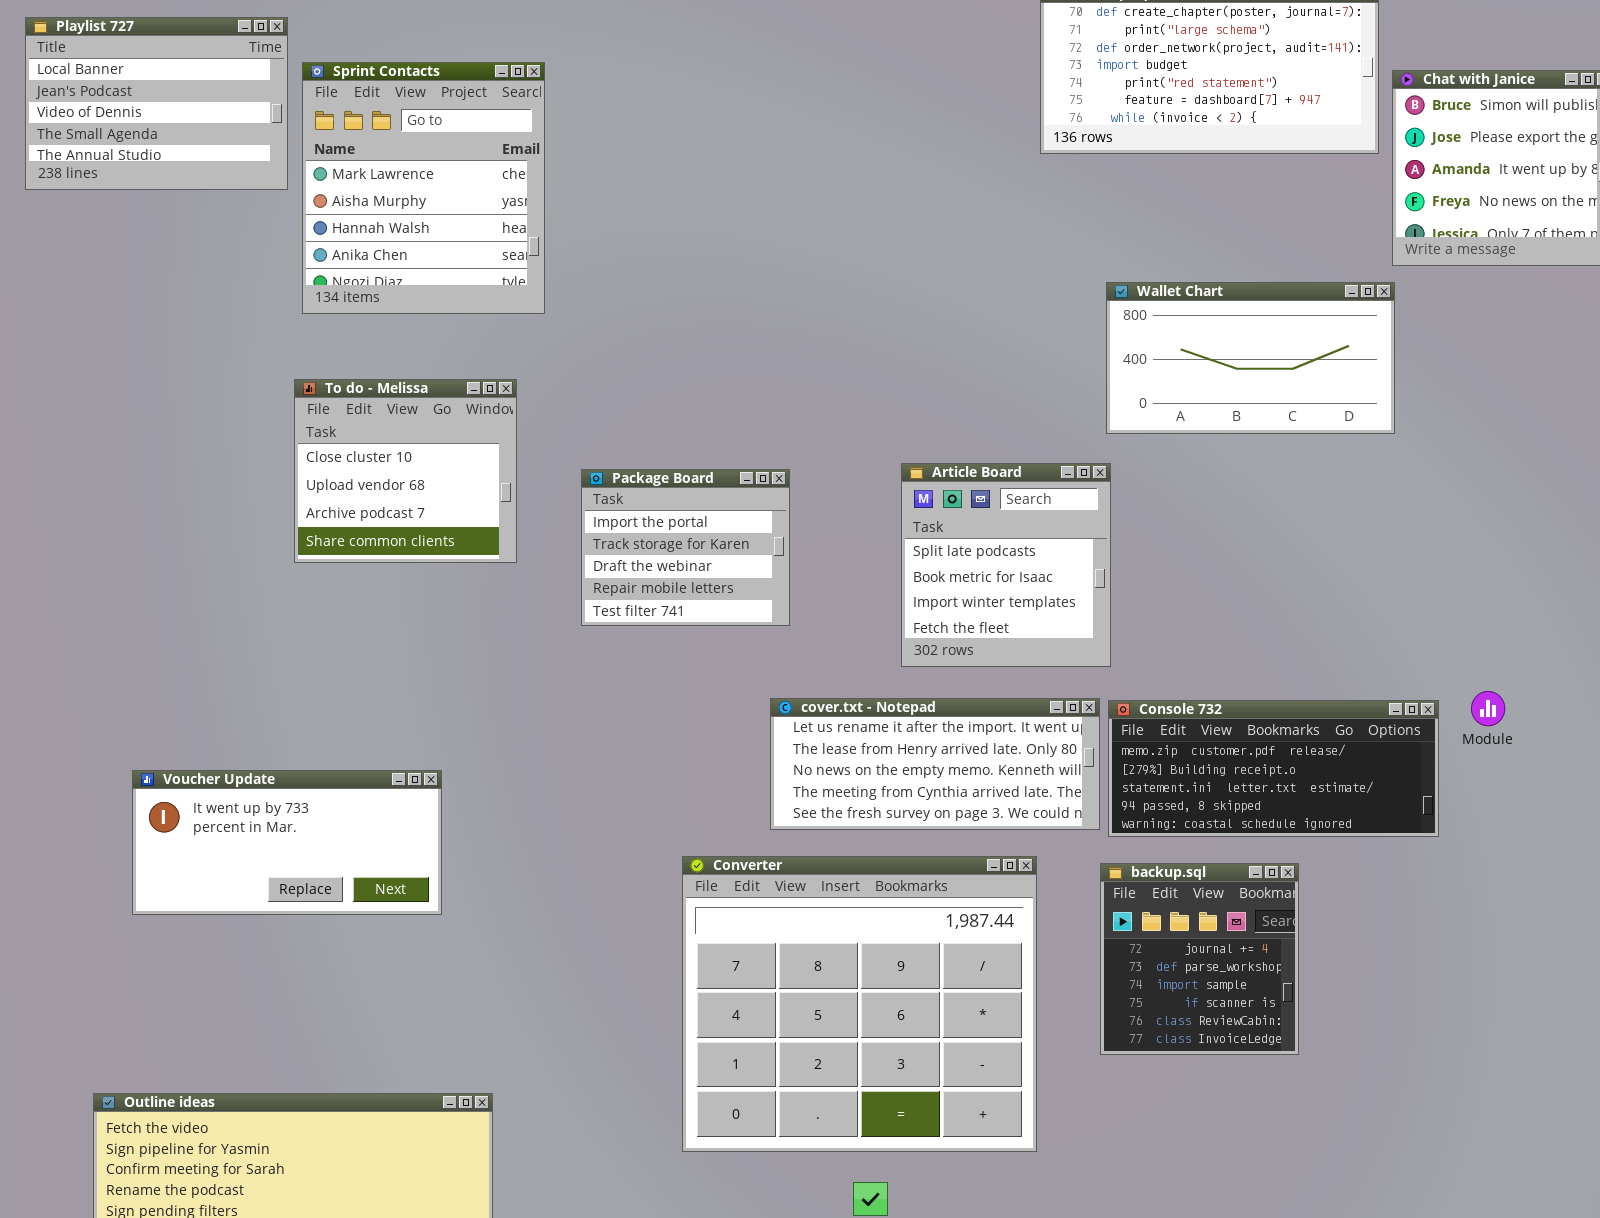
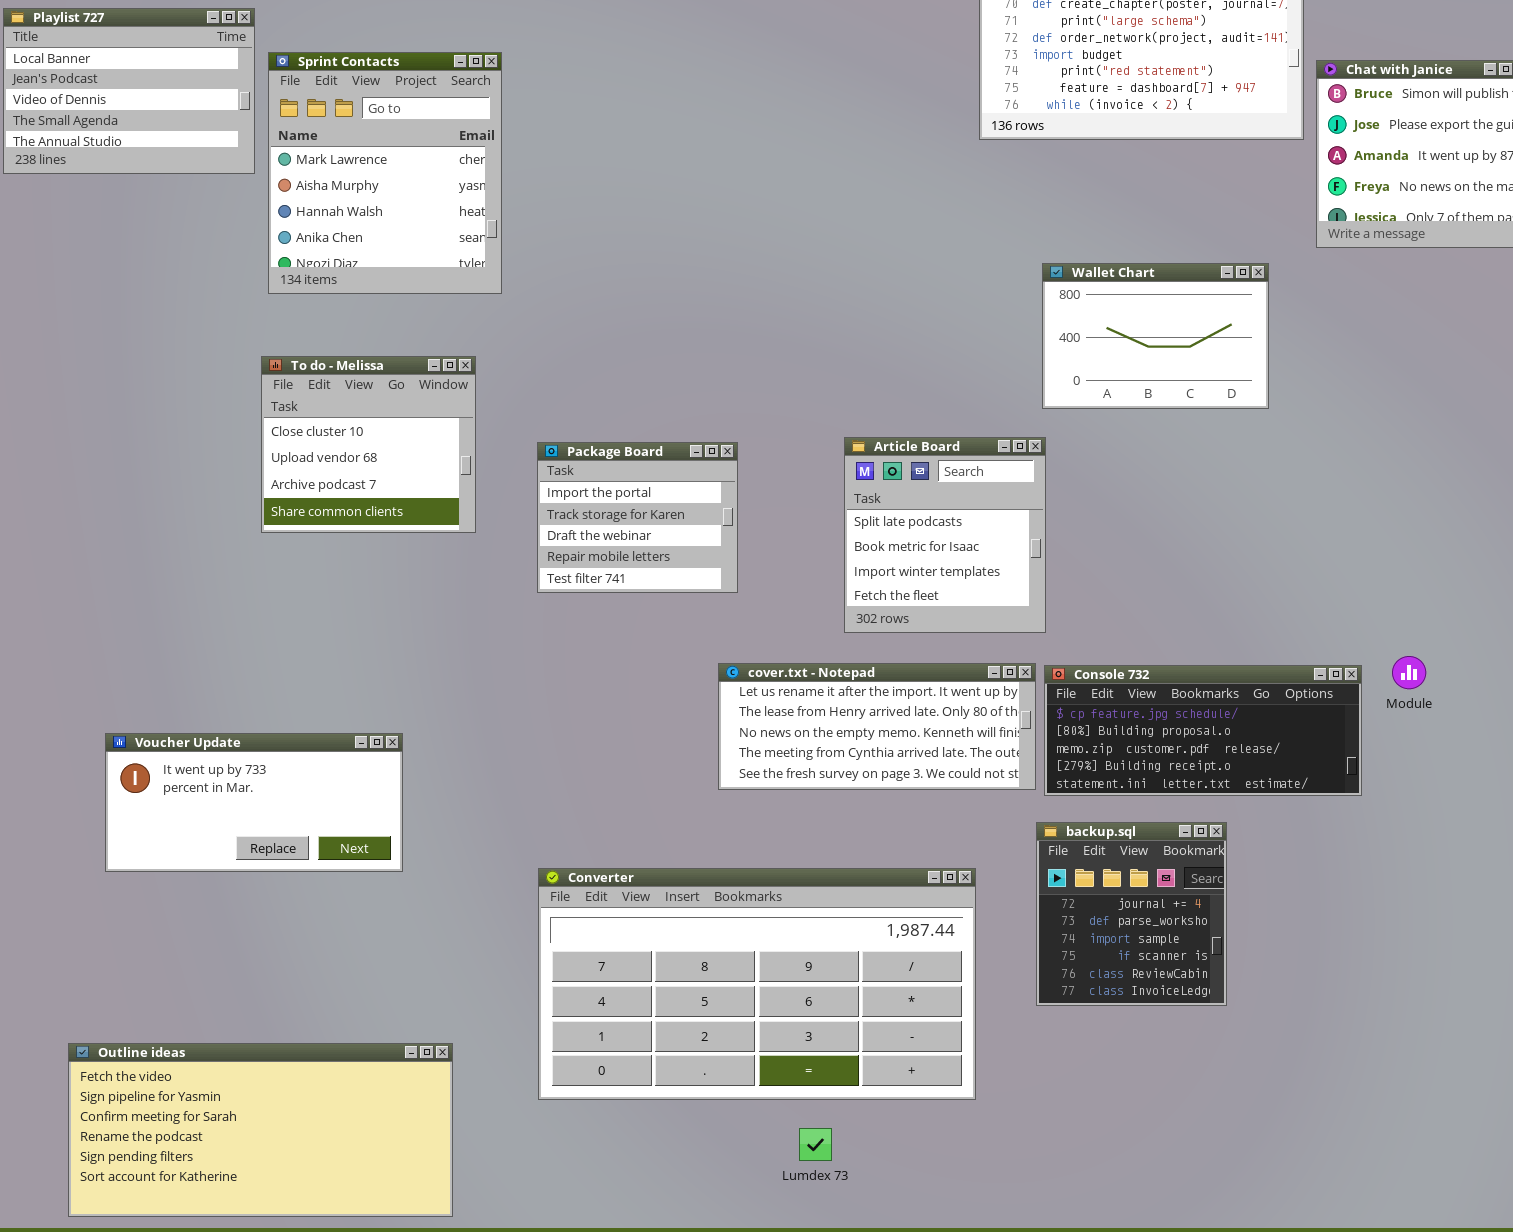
Wallet Chart: [1106,282,1395,434] -> [1042,263,1269,409], resized
Console 732: [1108,700,1439,837] -> [1044,665,1362,796], scrolled up 2 rows
Converter: [682,856,1037,1152] -> [538,868,976,1100], resized

